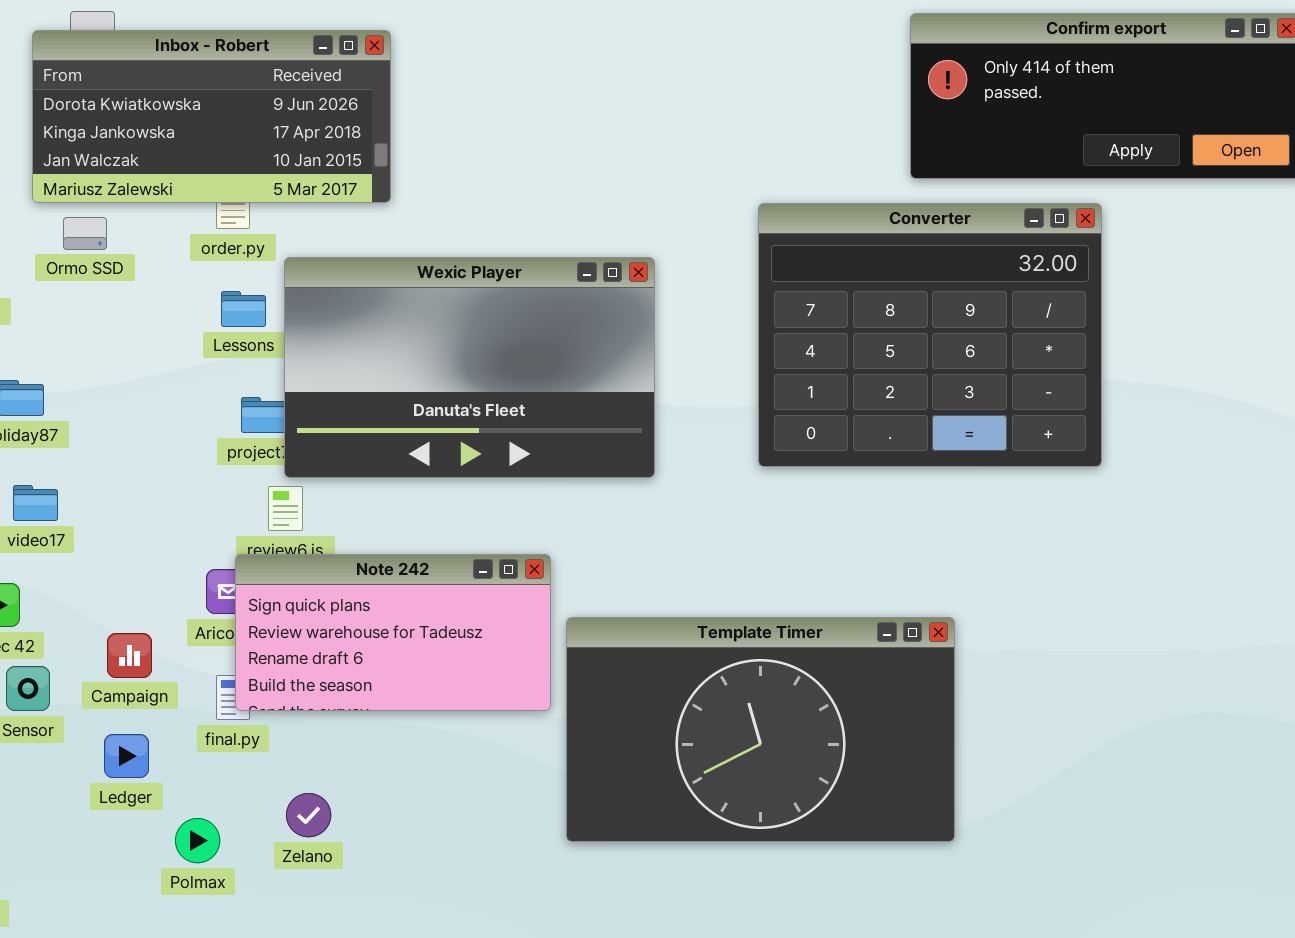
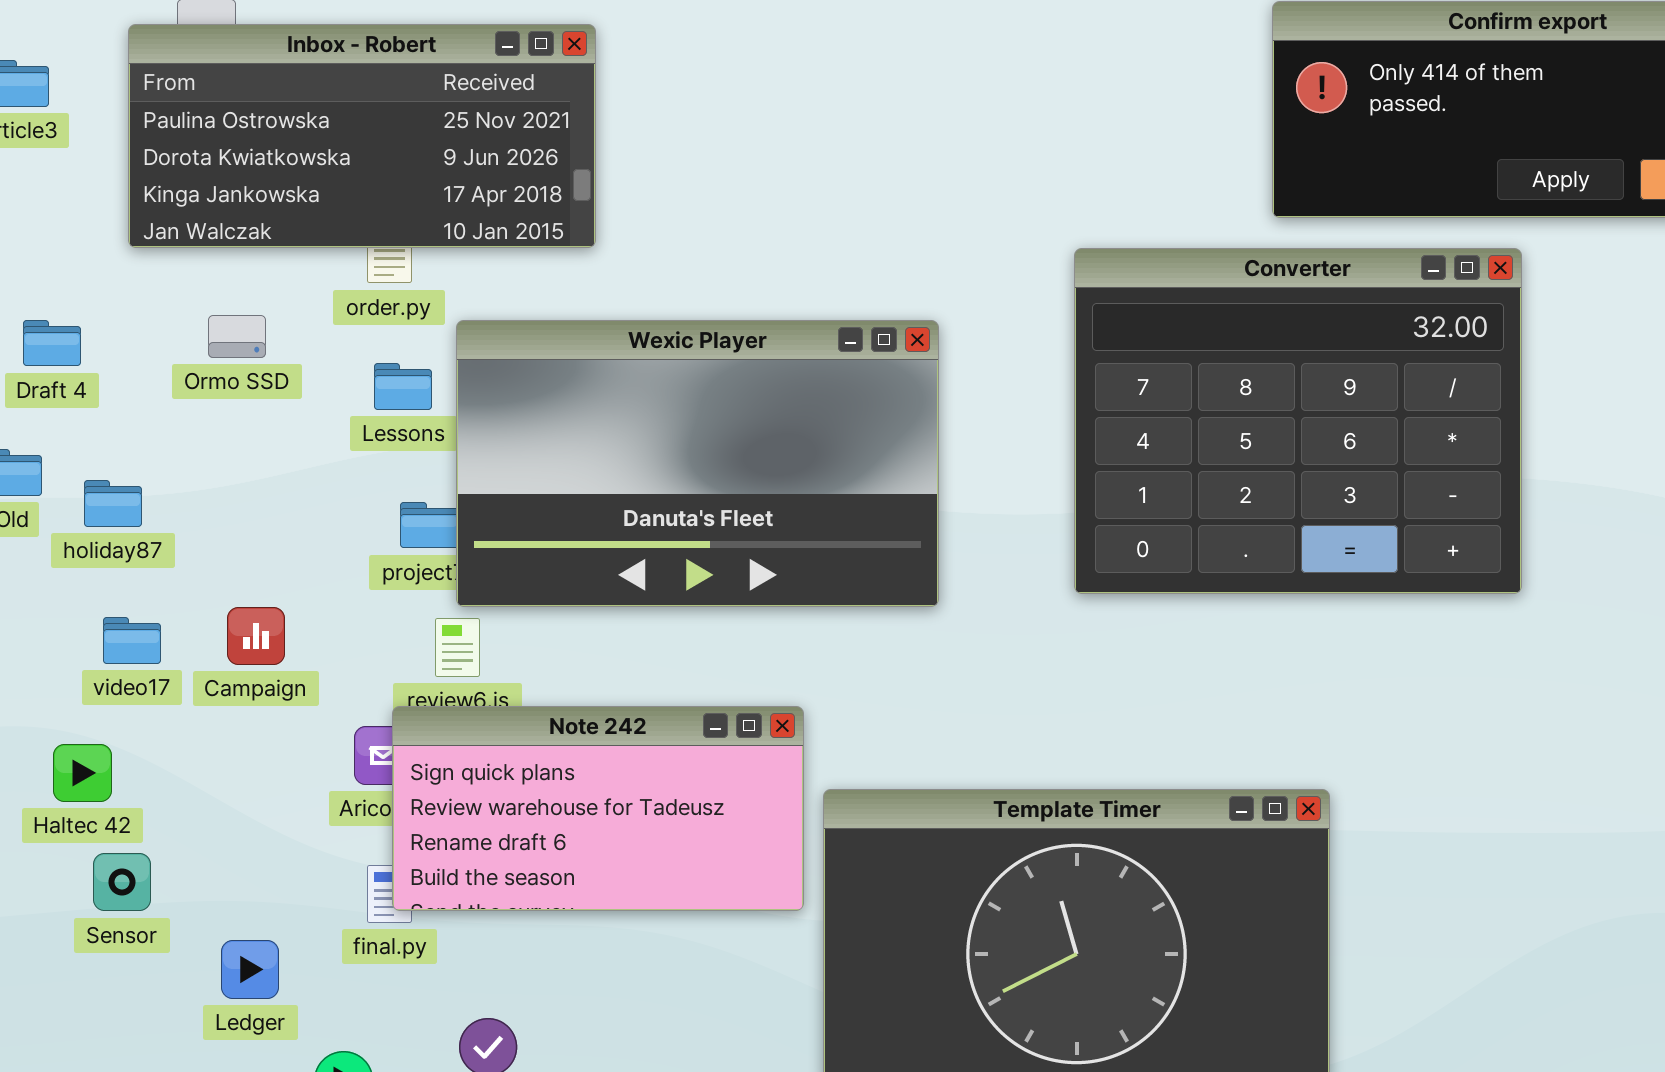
Inbox - Robert: [32,30,391,203] -> [128,24,596,248], scrolled up 1 row
Ormo SSD: [63,217,107,250] -> [208,315,266,358], moved
Campaign: [107,633,152,678] -> [227,607,285,665], moved

